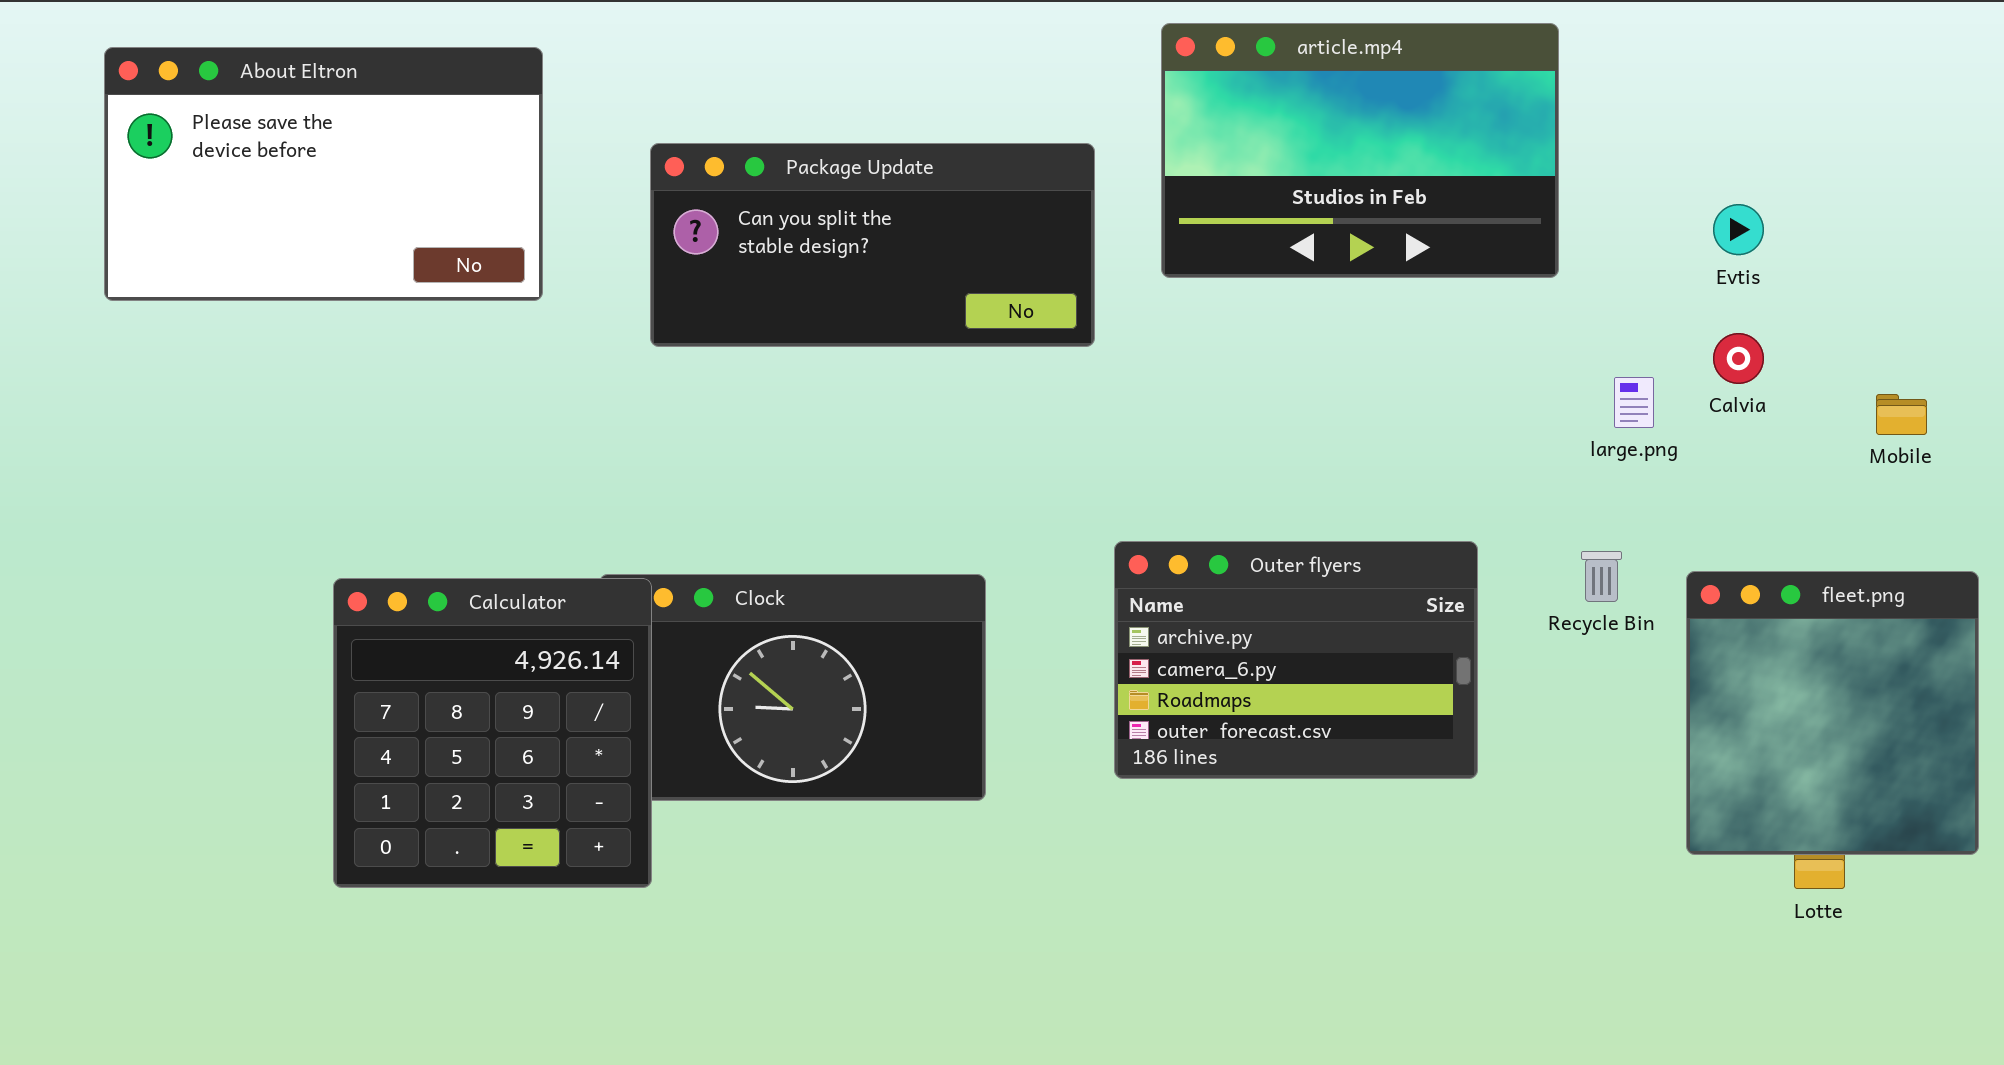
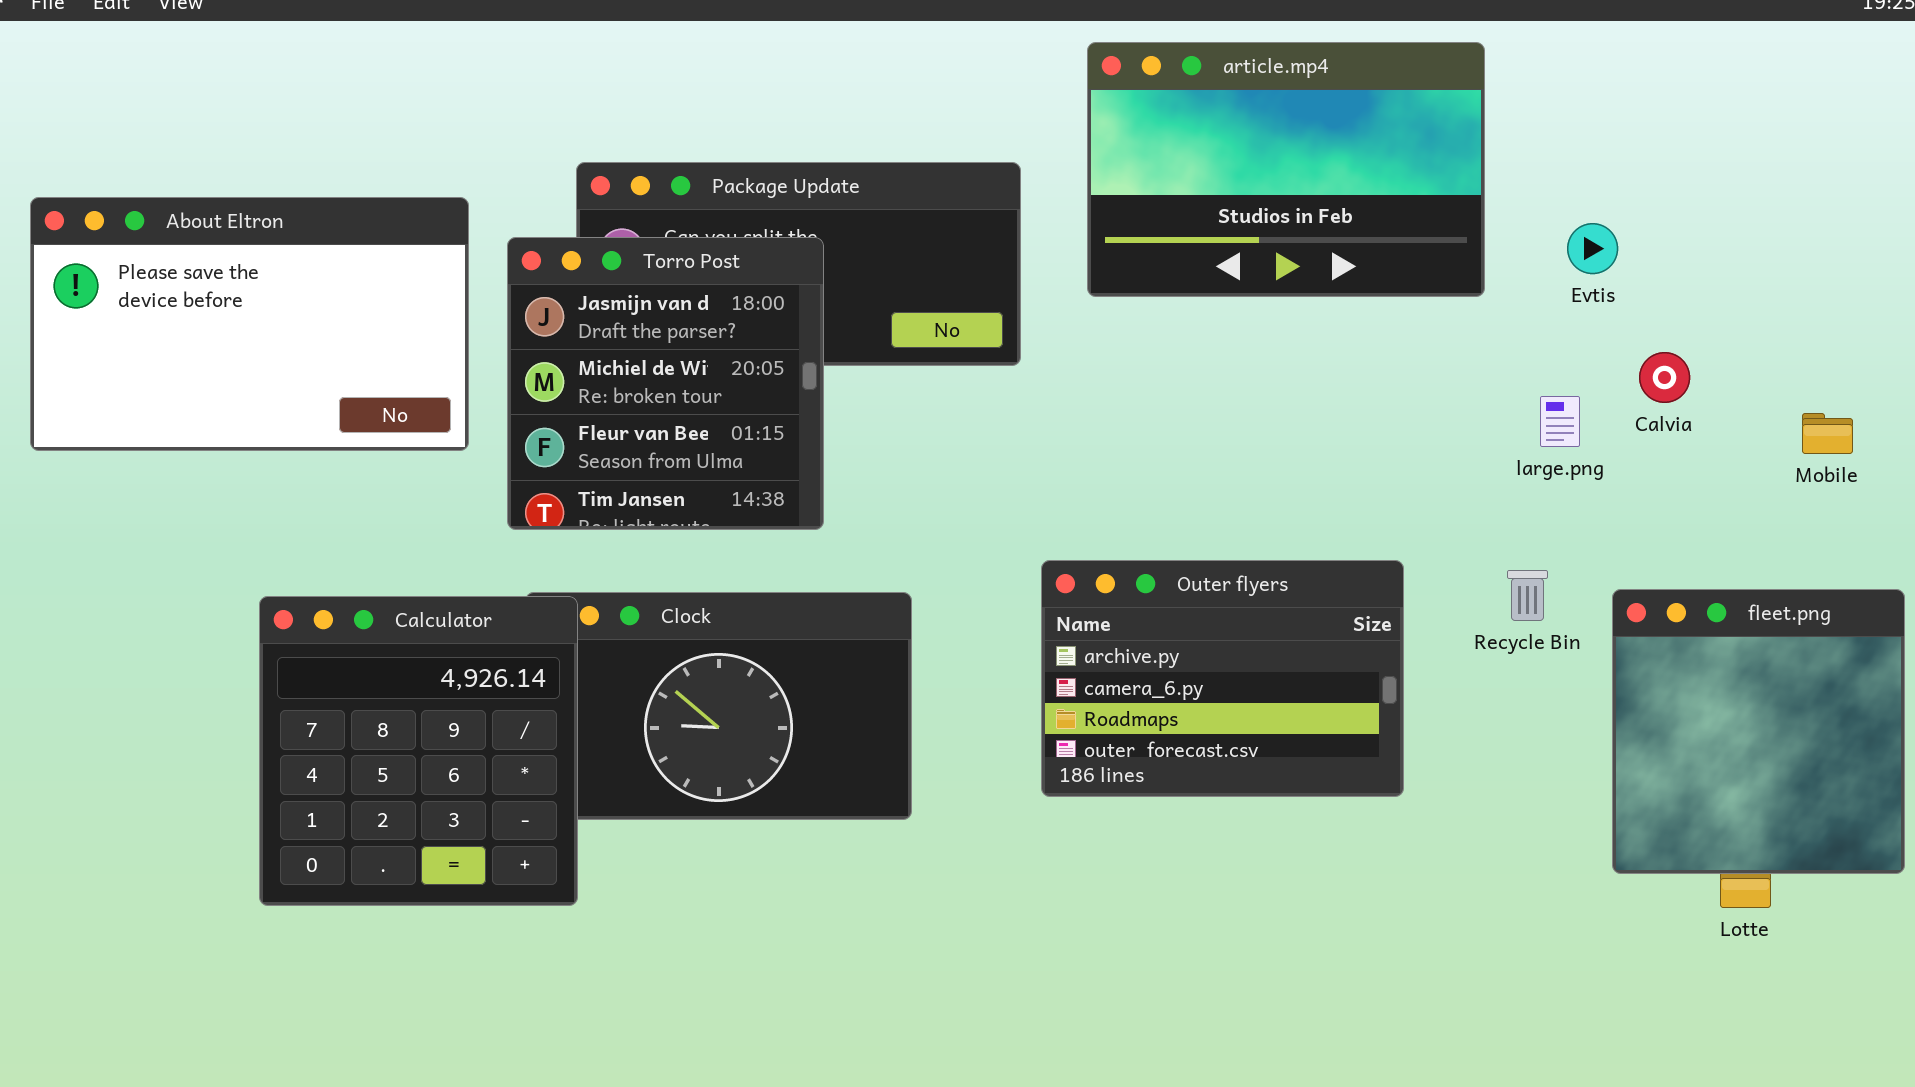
About Eltron: [104,47,543,301] -> [30,197,469,451], moved
Evtis: [1713,204,1764,255] -> [1567,223,1618,274], moved
Torro Post: none -> [507,237,824,530], opened

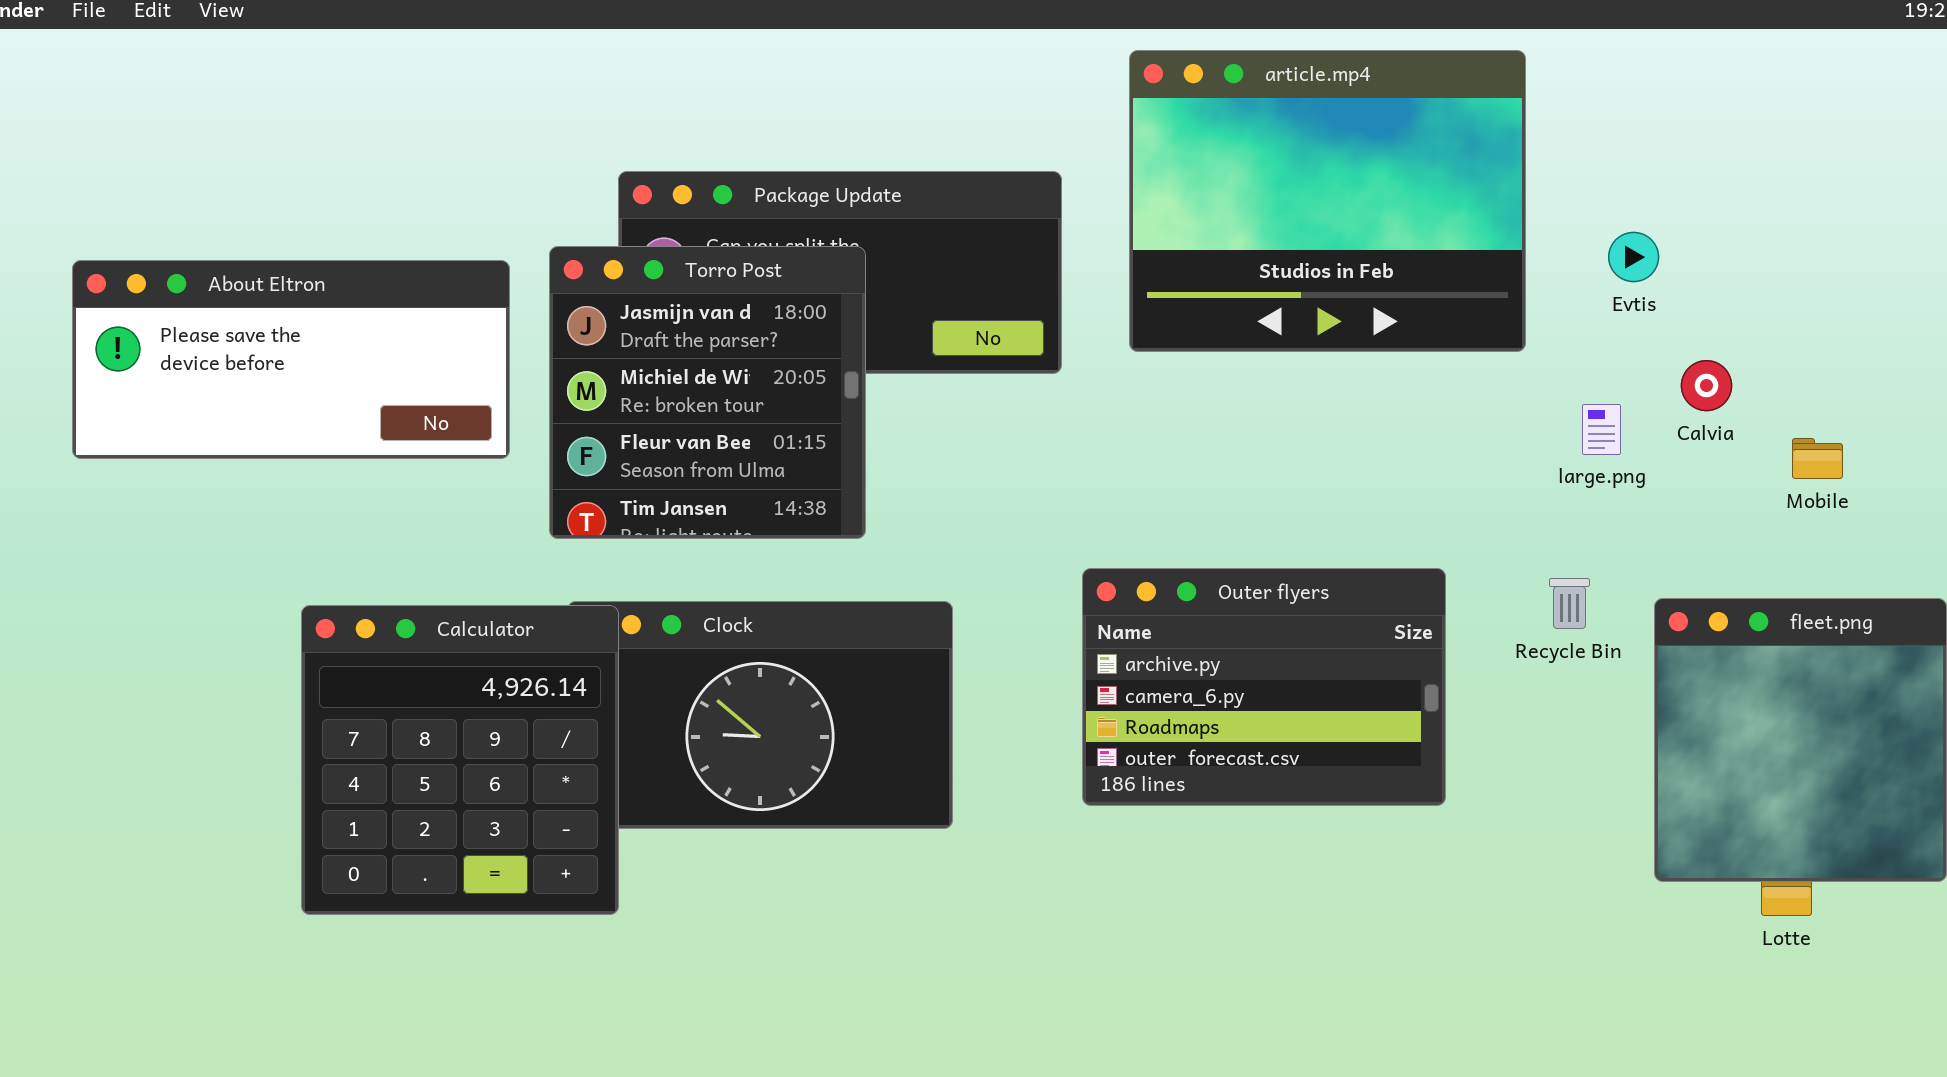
article.mp4: [1087,42,1485,297] -> [1129,50,1526,352], resized
About Eltron: [30,197,469,451] -> [72,260,510,459], resized
Mobile: [1802,413,1853,454] -> [1792,438,1843,479], moved

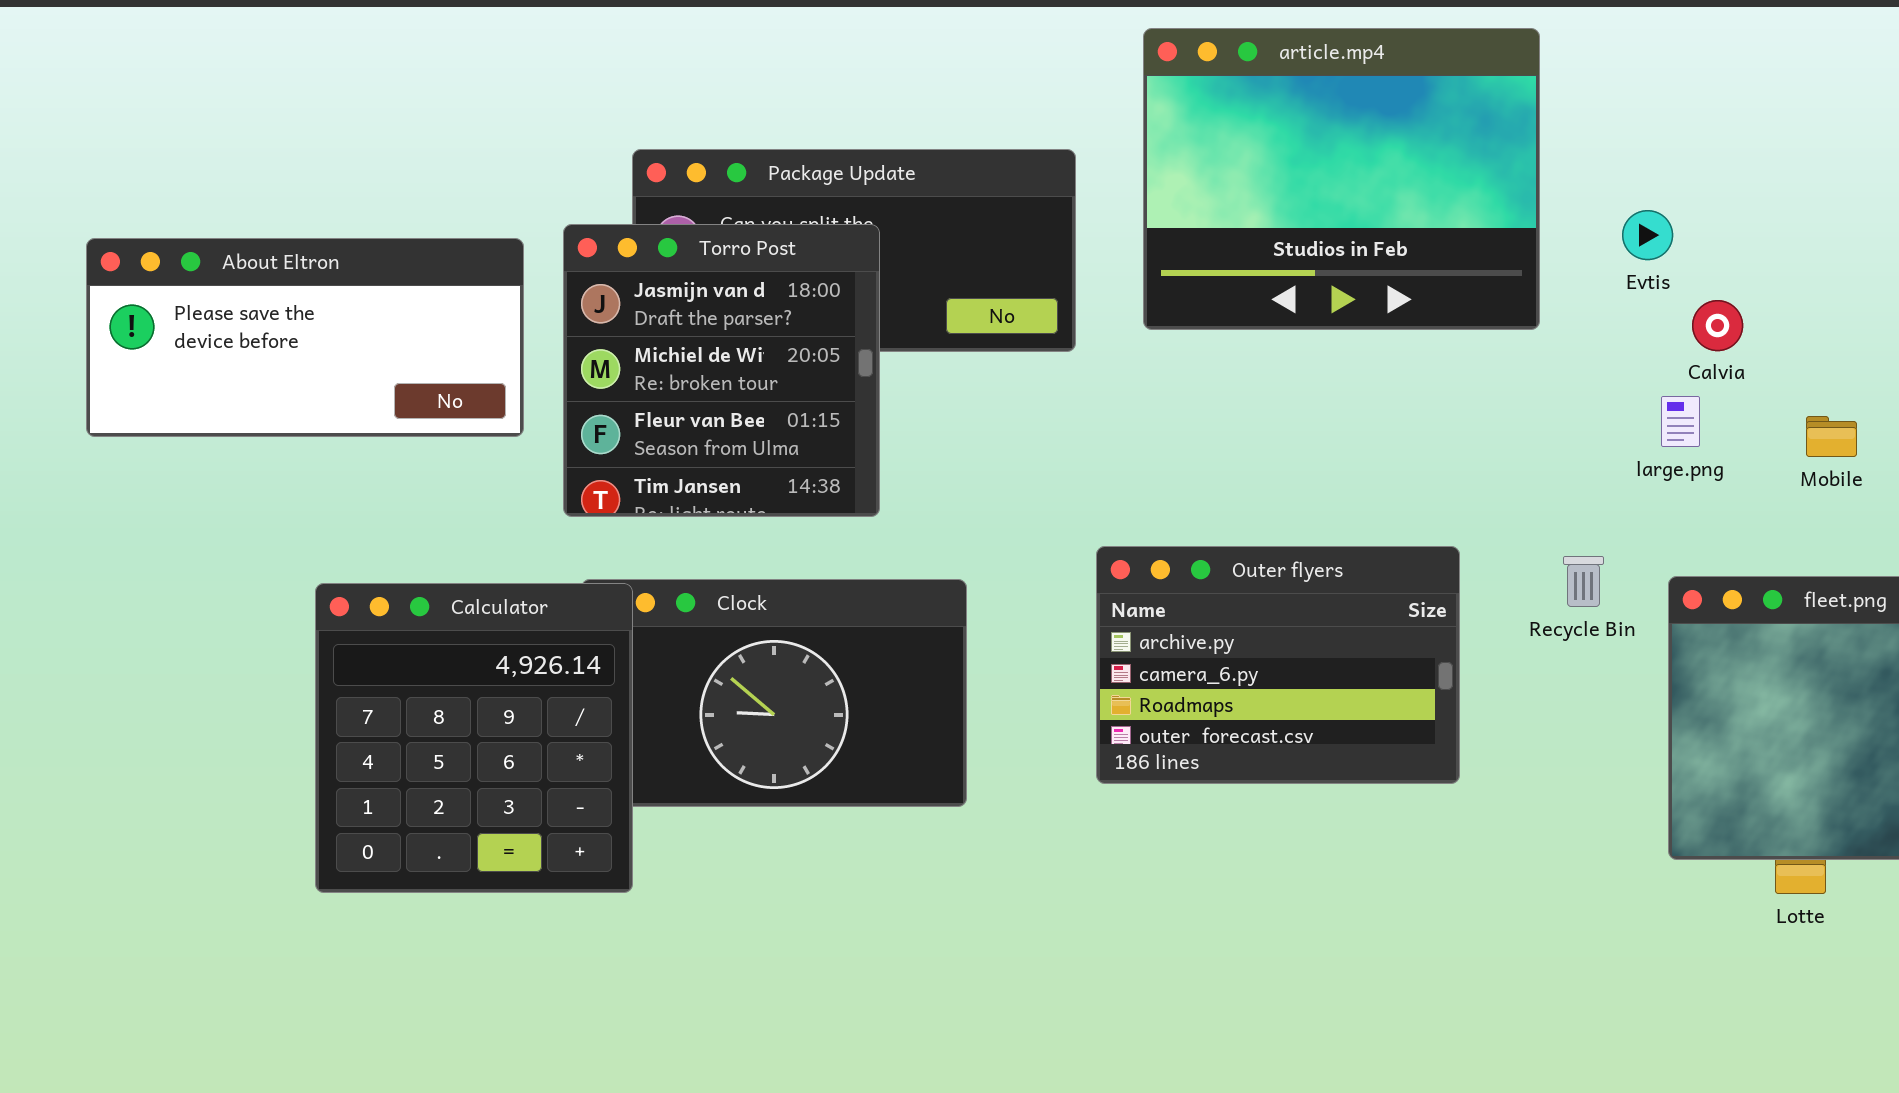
Calvia: [1681,360,1732,411] -> [1692,300,1743,351], moved
large.png: [1582,404,1621,455] -> [1661,396,1700,447], moved

